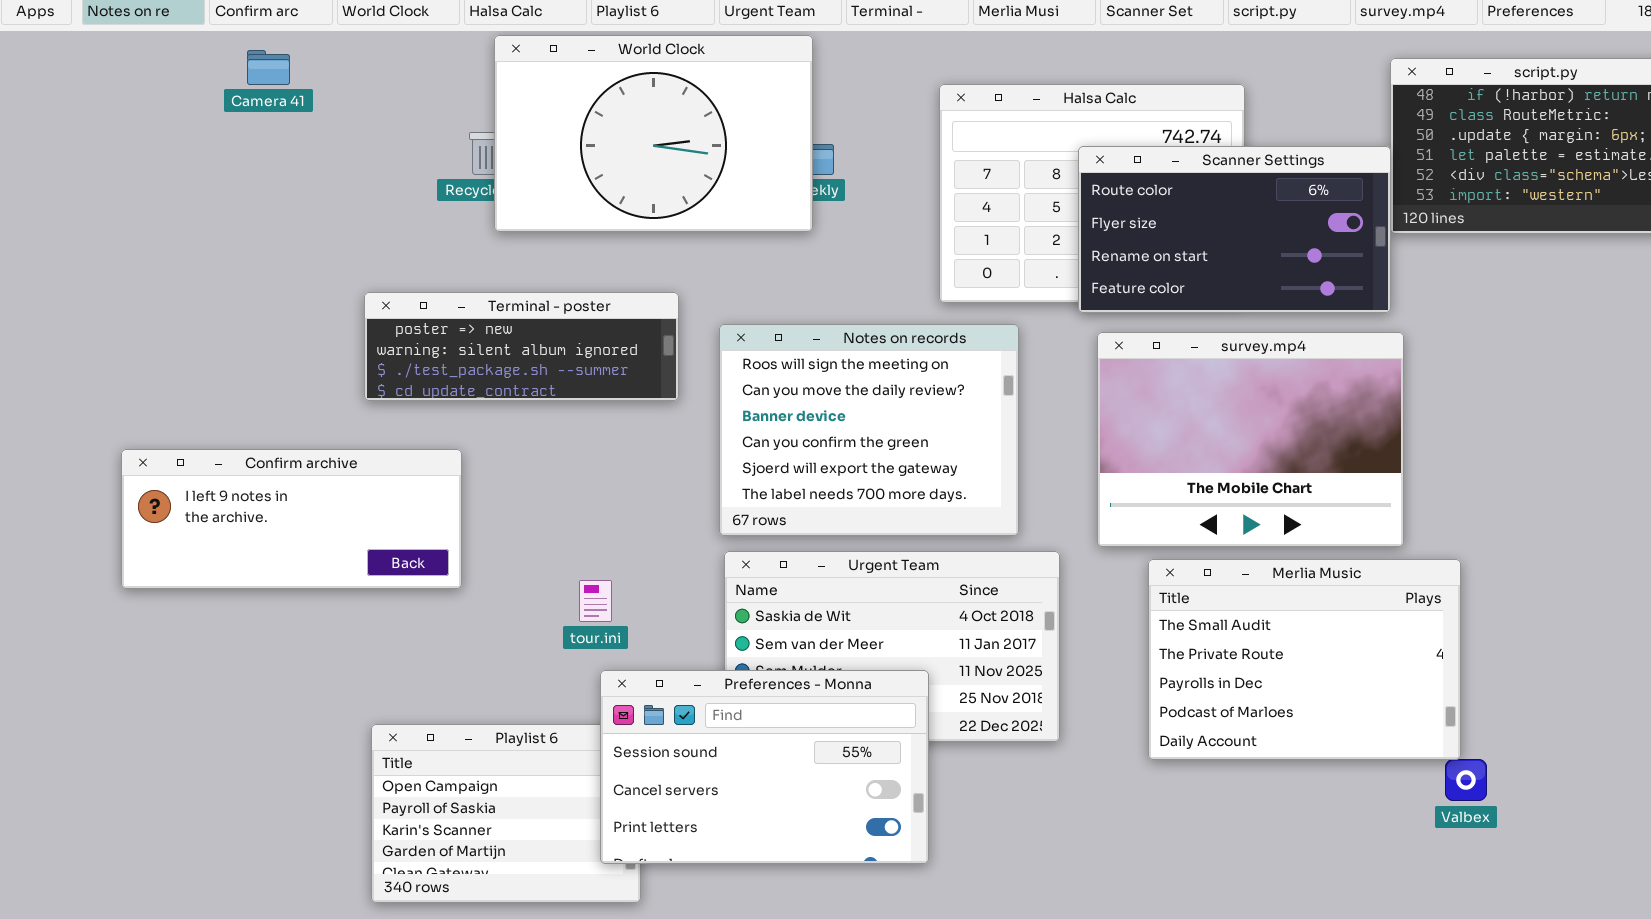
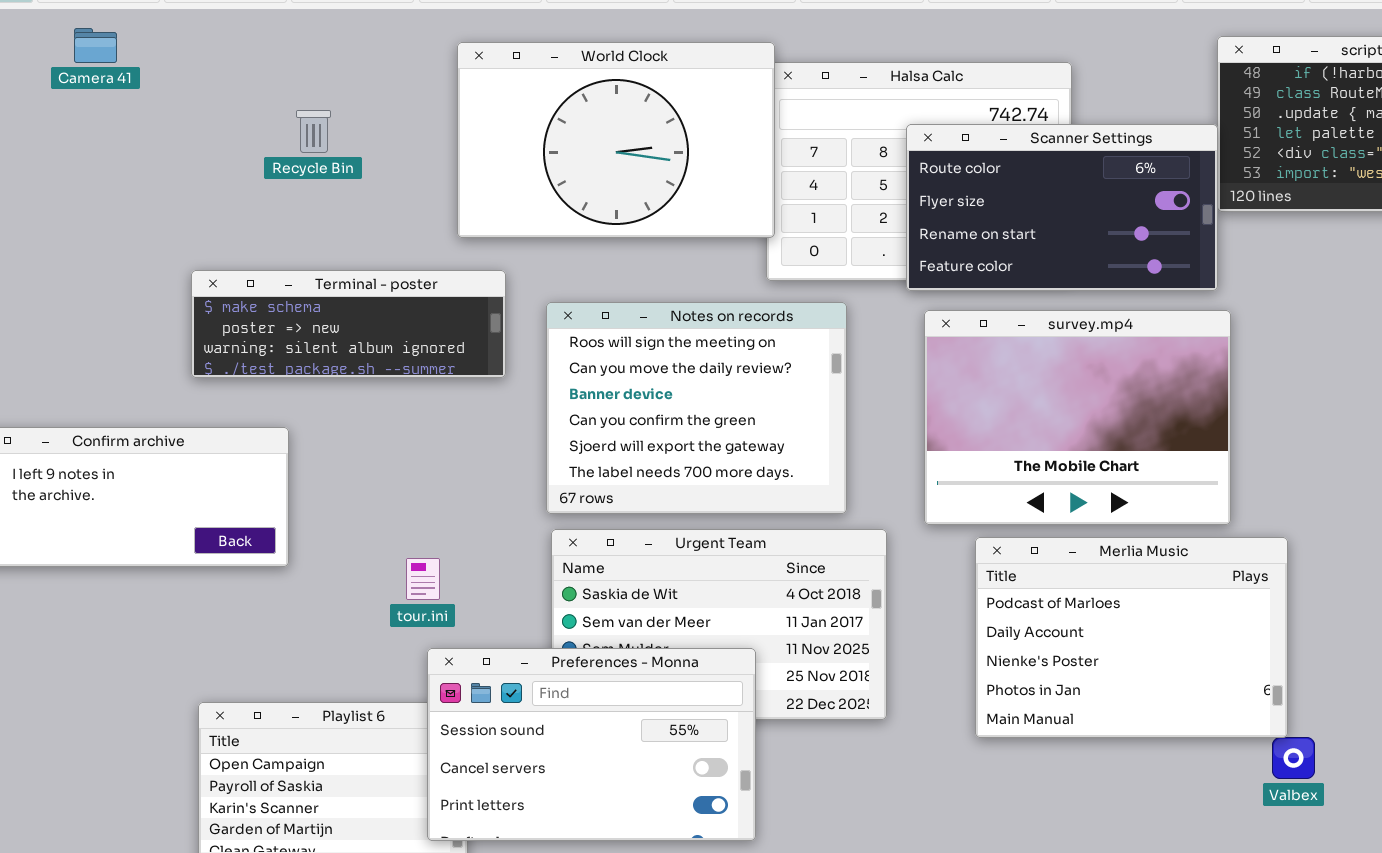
World Clock: [494,35,813,232] -> [457,42,775,238], moved
Terminal - poster: [364,292,679,401] -> [191,270,506,378], scrolled up 1 row
Merlia Music: [1148,559,1461,760] -> [975,537,1288,738], scrolled down 3 rows

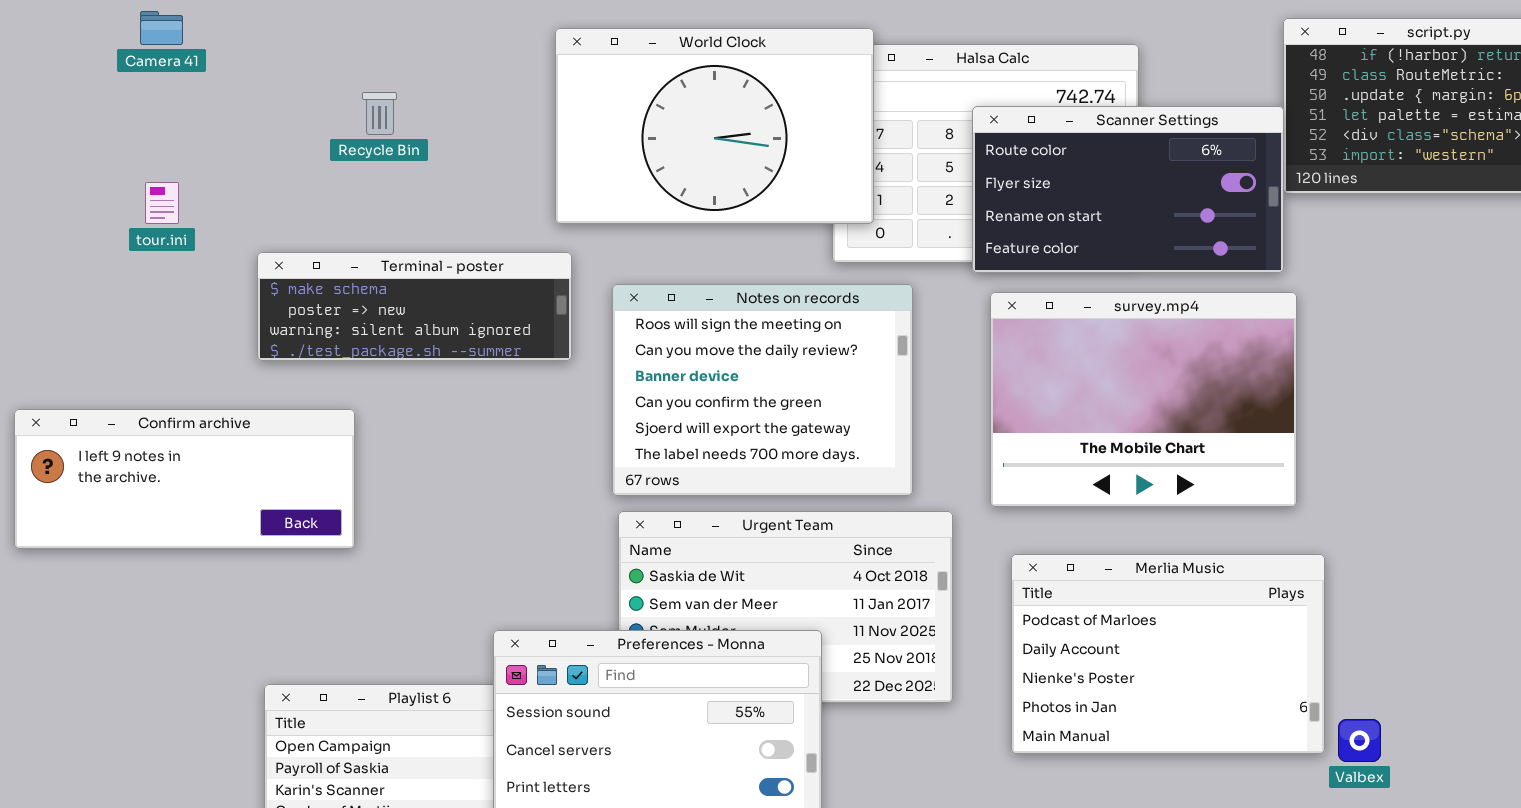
World Clock: [457,42,775,238] -> [555,28,874,224], moved
Merlia Music: [975,537,1288,738] -> [1011,554,1325,754], moved
tour.ini: [406,558,440,600] -> [145,182,179,224], moved

